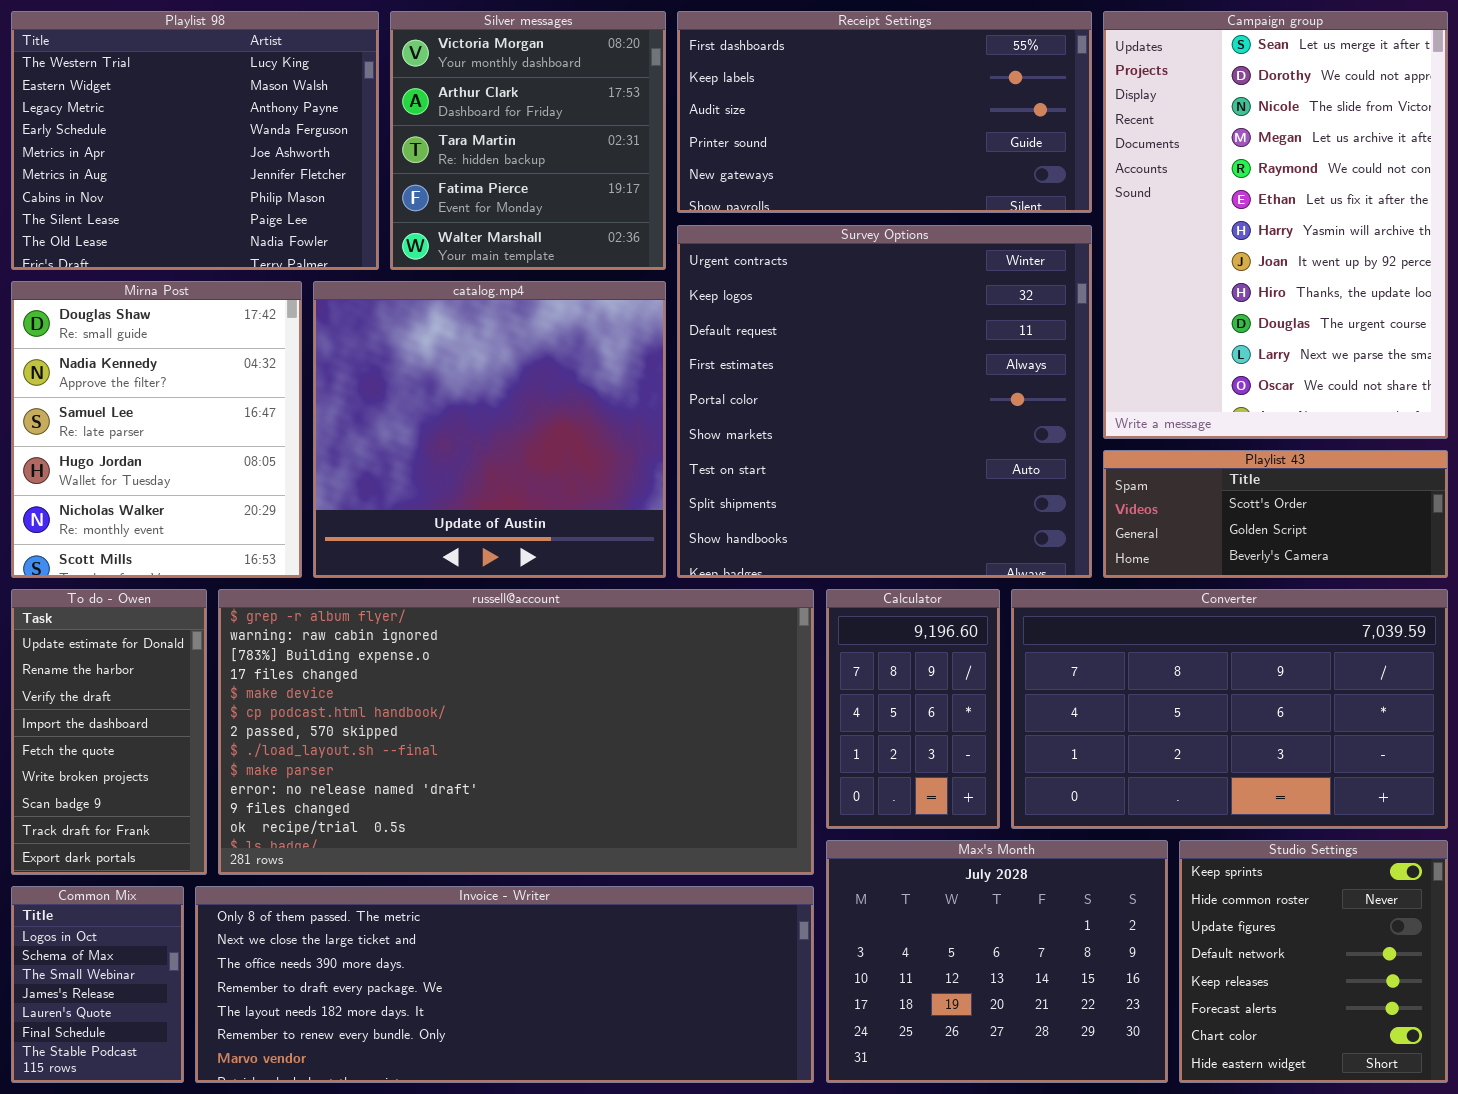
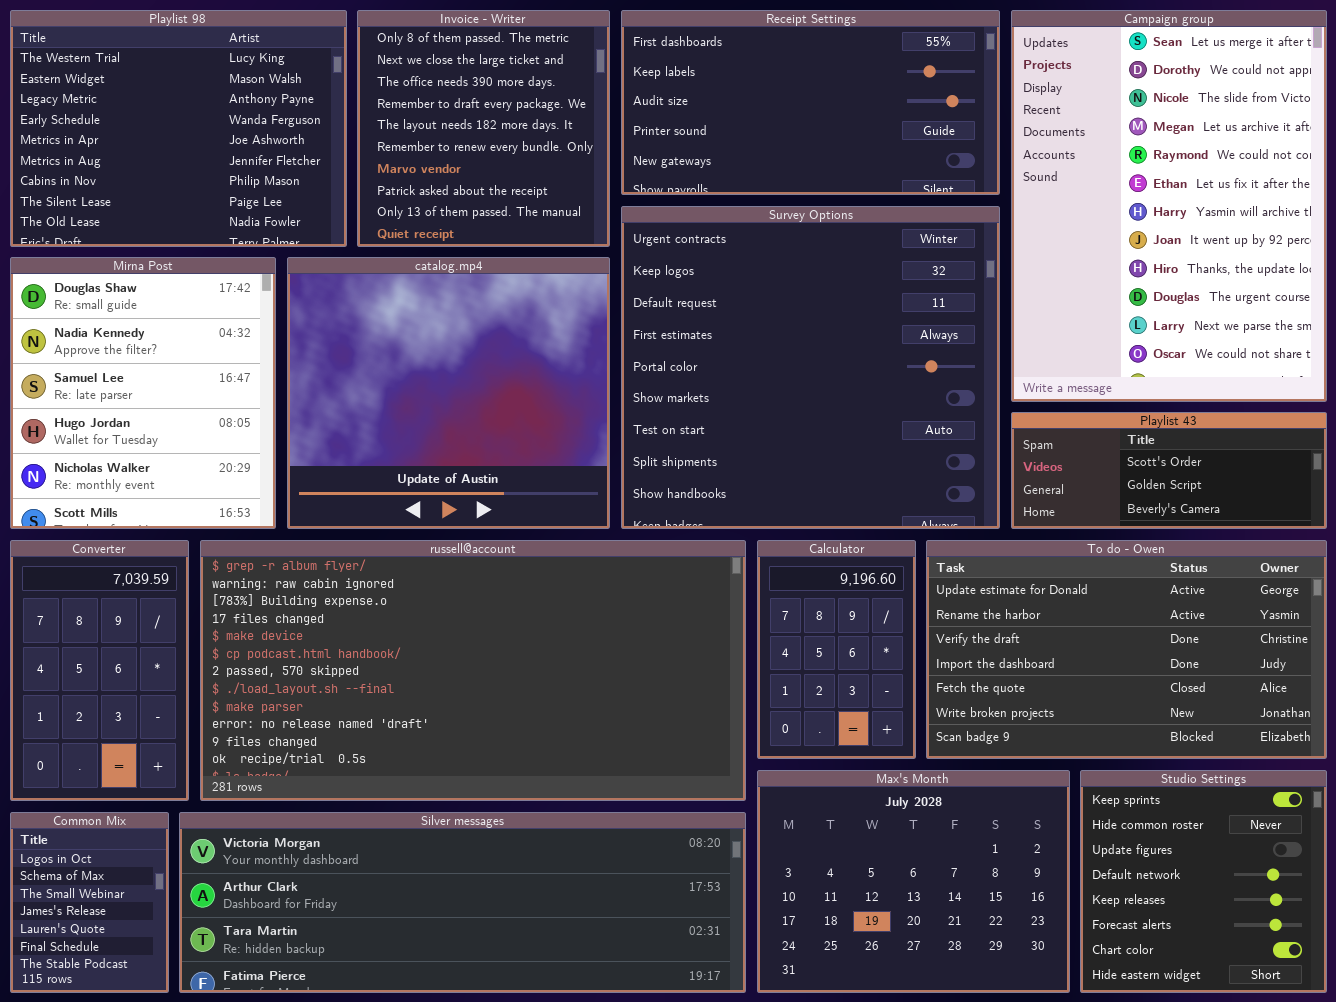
Silver messages: [390,11,666,270] -> [179,812,746,993], moved, resized
To do - Owen: [11,589,207,875] -> [926,540,1327,759], moved, resized
Converter: [1011,589,1448,829] -> [10,540,189,801], moved, resized
Invoice - Writer: [195,886,814,1083] -> [357,10,610,247], moved, resized

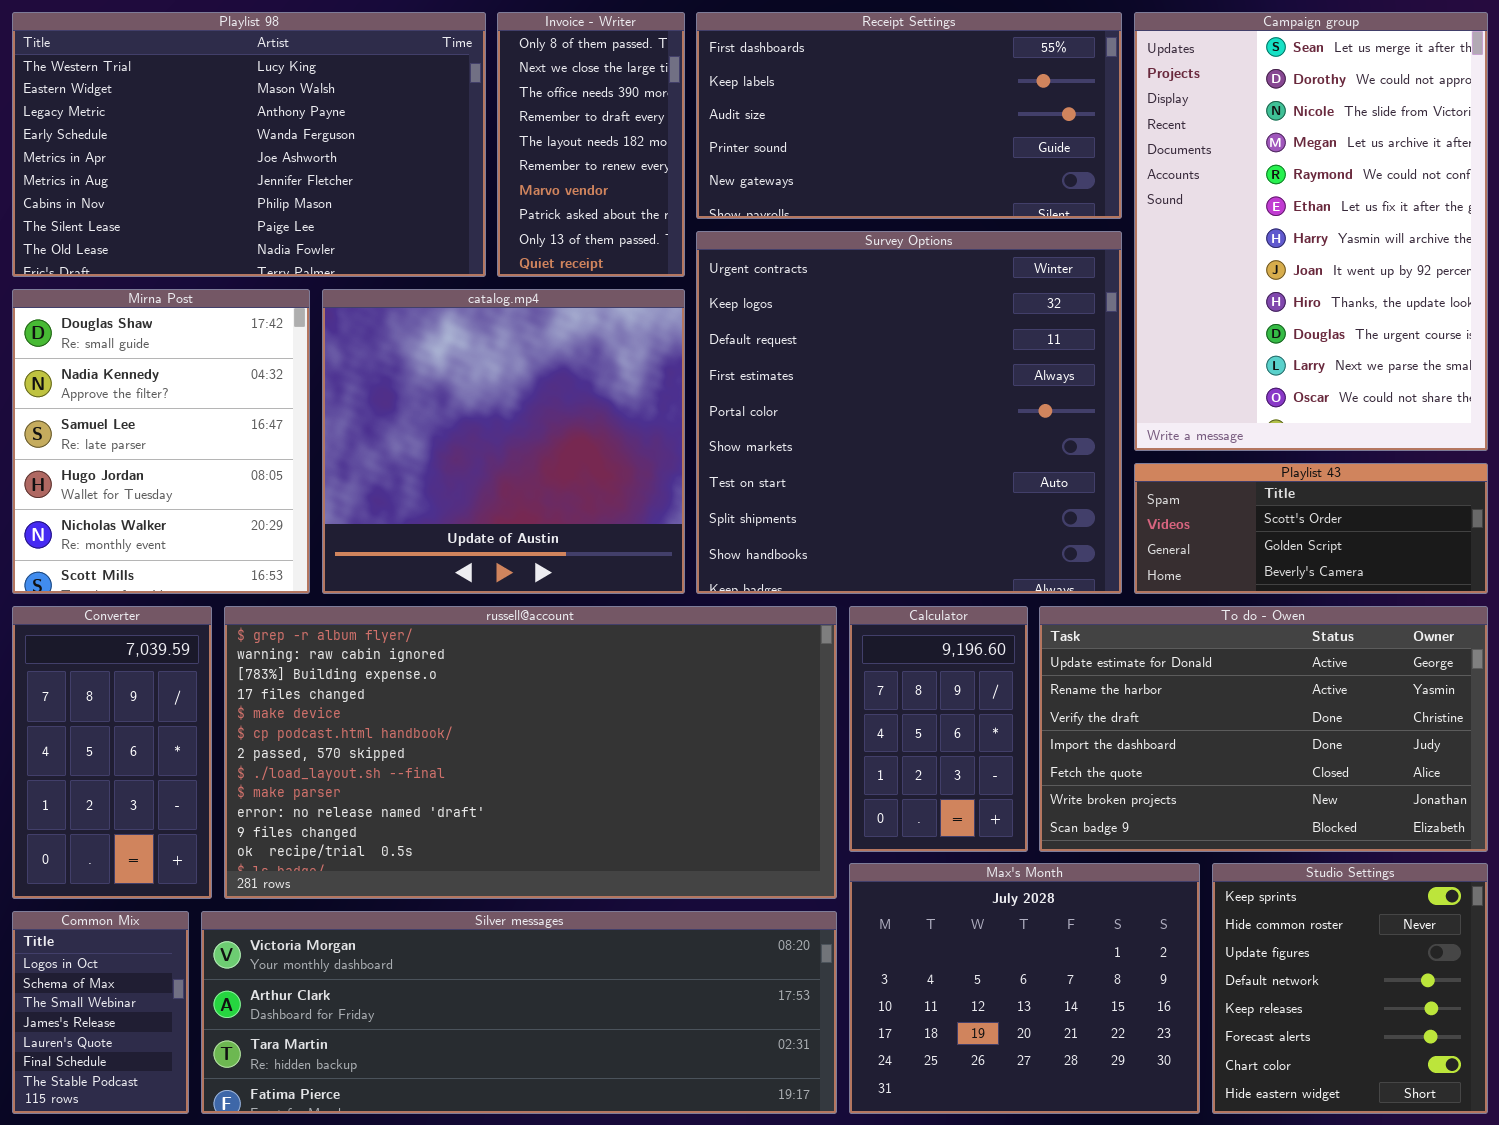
Playlist 98: [10,10,347,247] -> [12,12,486,277], resized
Invoice - Writer: [357,10,610,247] -> [497,12,685,277], resized

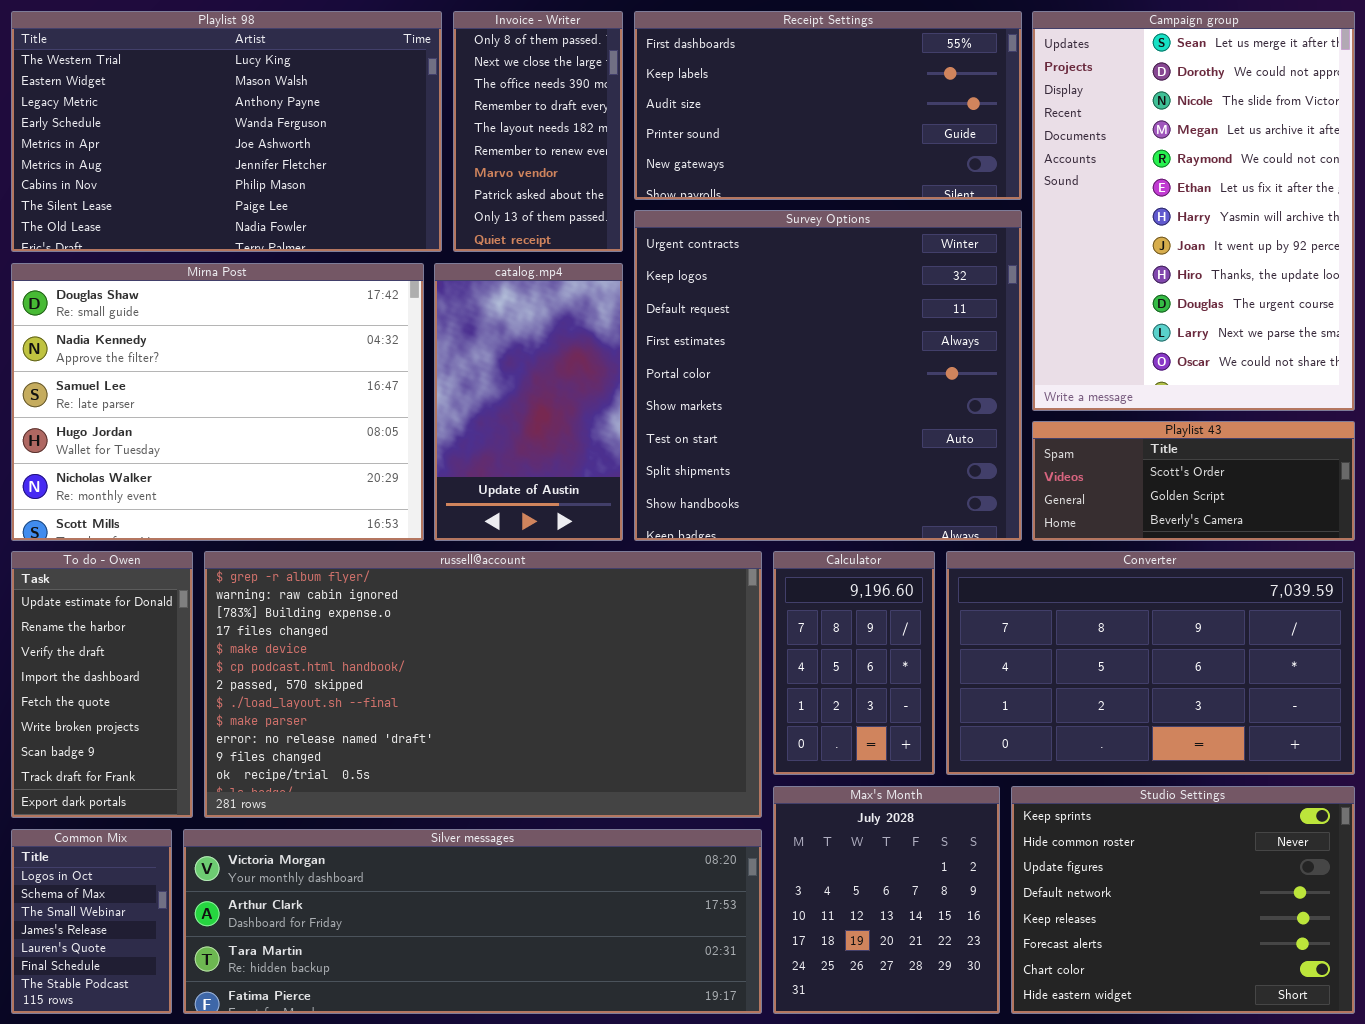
Mirna Post: [12,289,310,594] -> [11,263,424,541], resized
catalog.mp4: [322,289,685,594] -> [434,263,623,541], resized
Converter: [12,606,212,899] -> [946,551,1355,775], moved, resized
To do - Owen: [1039,606,1488,852] -> [11,551,193,818], moved, resized
Max's Month: [849,863,1200,1114] -> [773,786,1000,1014], resized
Studio Settings: [1212,863,1488,1114] -> [1011,786,1355,1014], resized

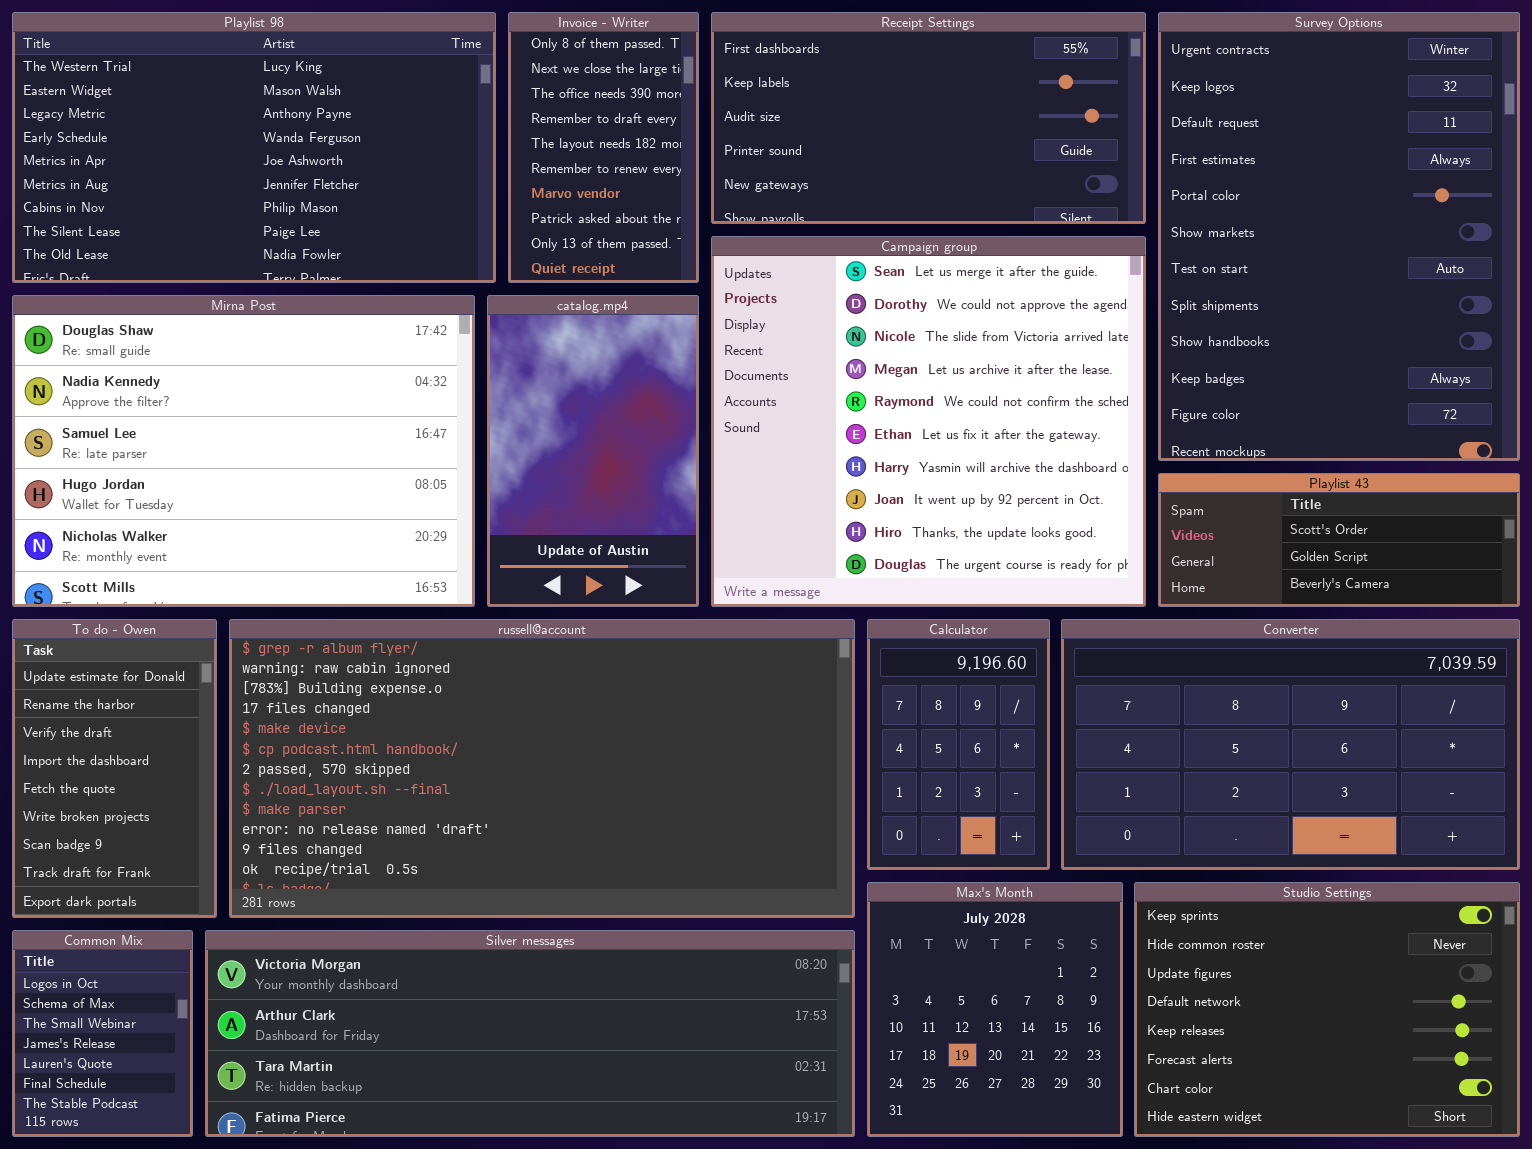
Campaign group: [1032,11,1355,411] -> [711,236,1146,607], moved, resized
Survey Options: [634,210,1022,541] -> [1158,12,1520,461], moved, resized

